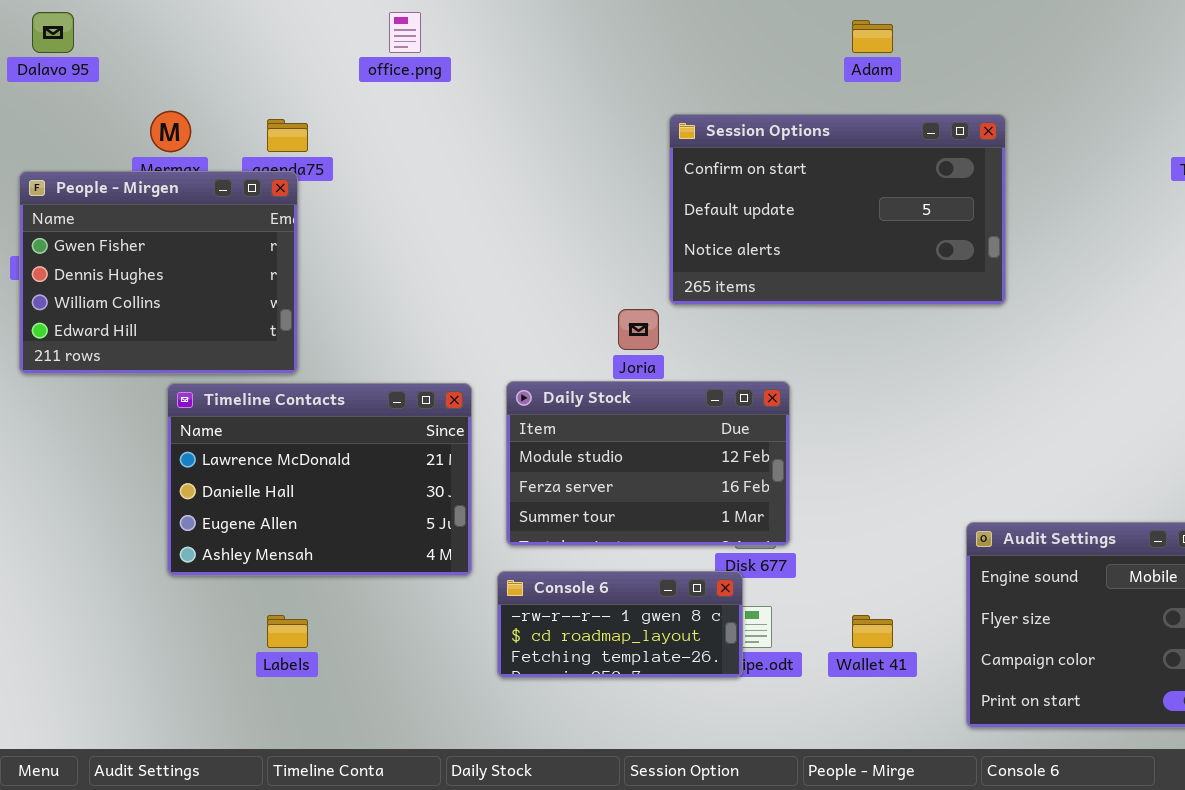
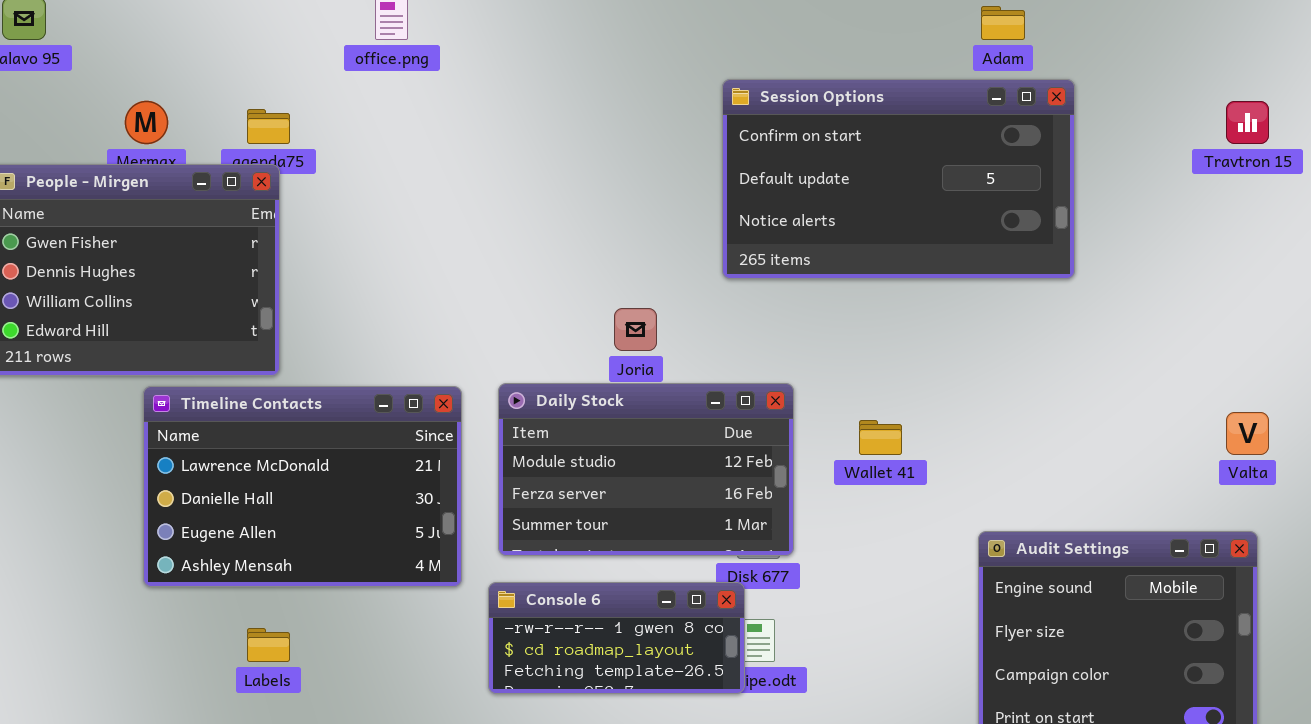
Adam: [852,20,893,53] -> [981,6,1025,40], moved
Session Options: [669,114,1006,305] -> [722,79,1075,279], moved
Wallet 41: [852,615,893,648] -> [859,420,902,455], moved

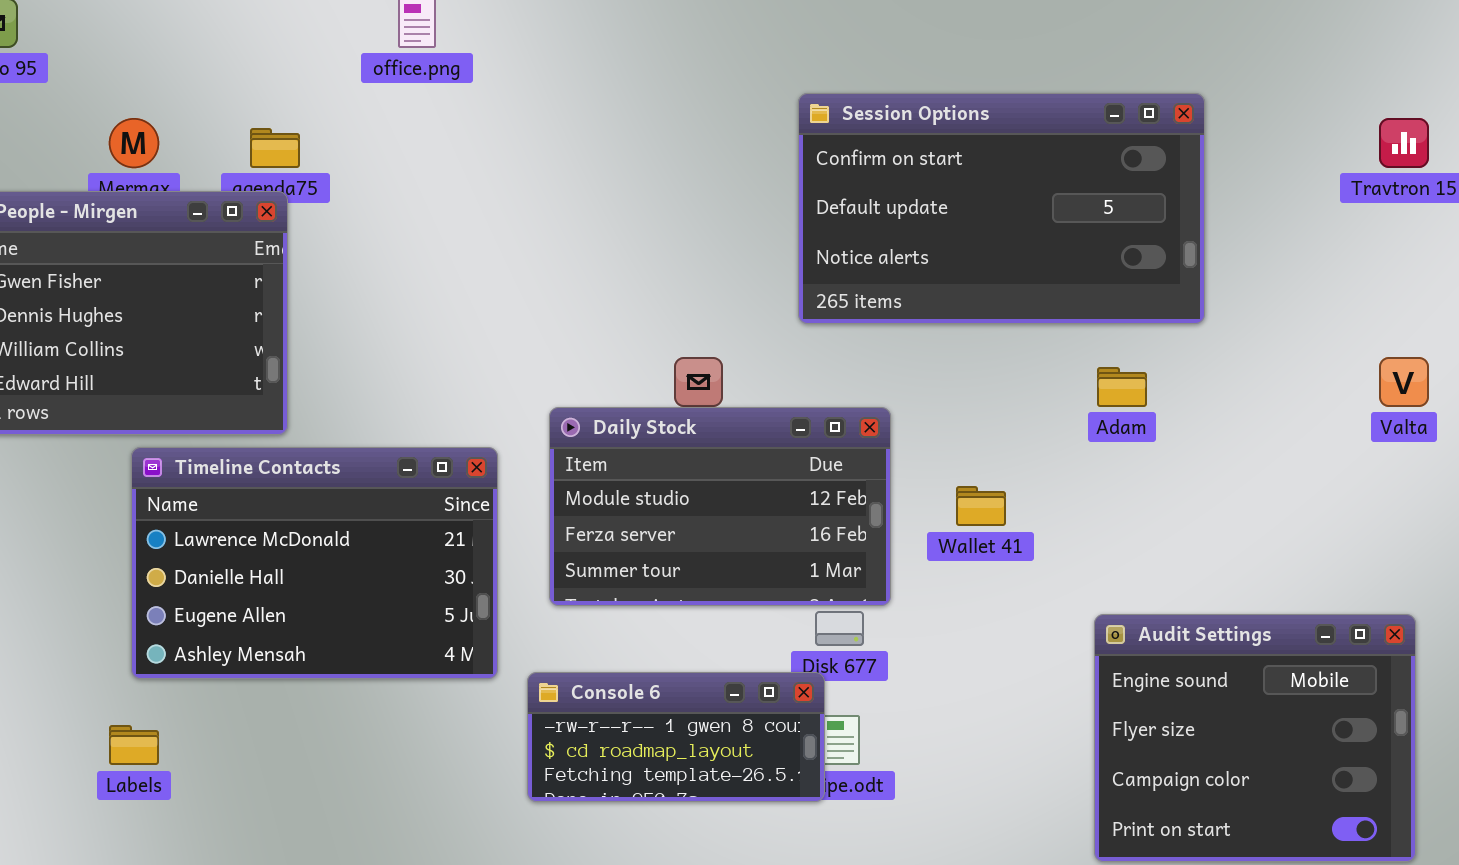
Adam: [981,6,1025,40] -> [1097,367,1147,407], moved
Daily Stock: [498,383,794,556] -> [549,407,891,606], moved
Valta: [1226,412,1269,455] -> [1379,357,1429,407], moved
Labels: [247,628,290,662] -> [109,725,159,765], moved

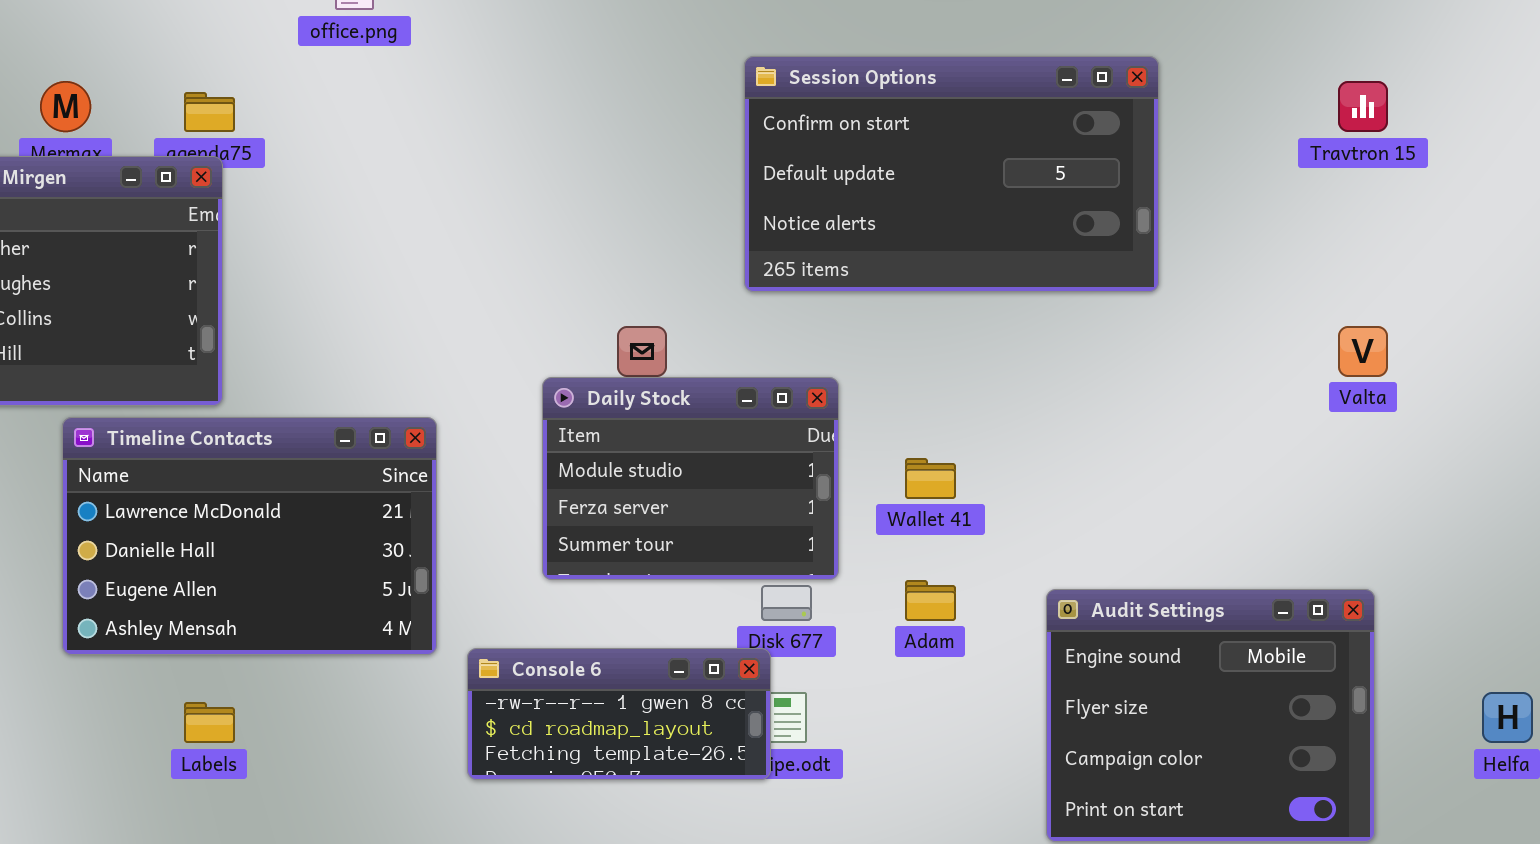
Adam: [1097,367,1147,407] -> [905,580,956,621], moved
Daily Stock: [549,407,891,606] -> [542,377,839,580], resized
Labels: [109,725,159,765] -> [184,702,235,743], moved

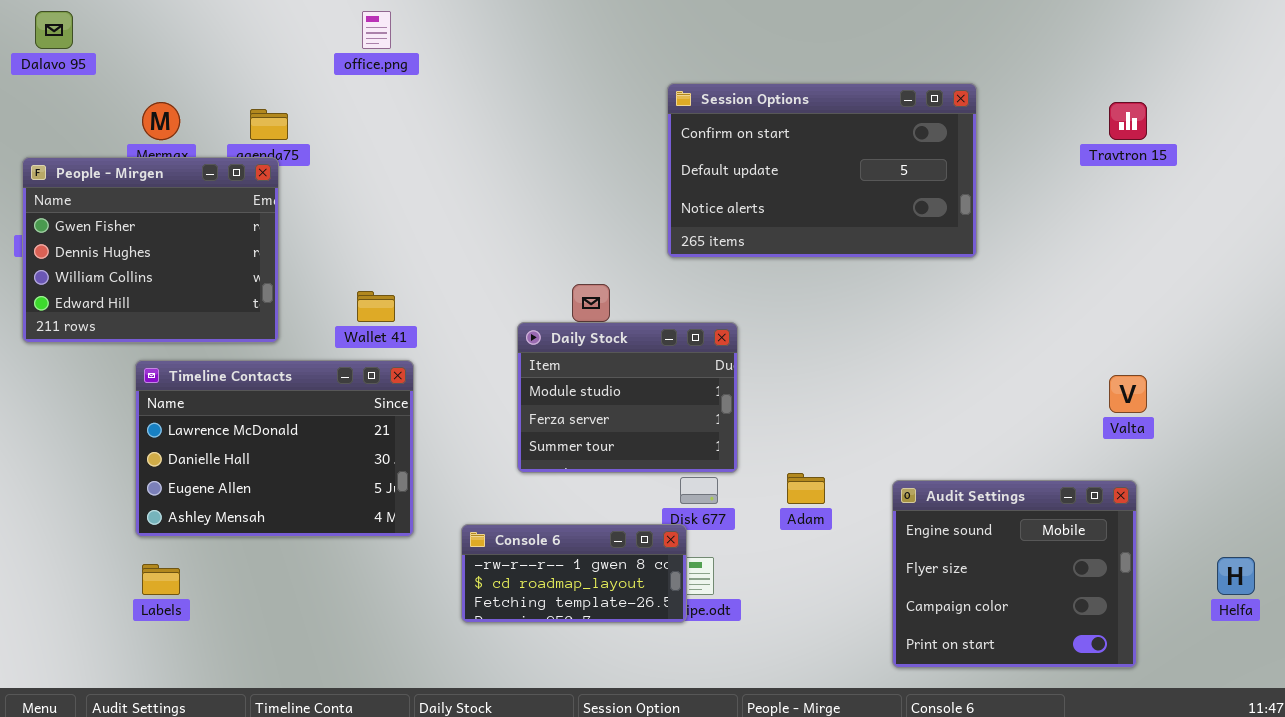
Valta: [1338,326,1388,377] -> [1109,375,1147,413], moved
Timeline Contacts: [62,417,437,655] -> [135,360,414,537], moved
Wallet 41: [905,458,956,499] -> [357,291,395,322], moved
Labels: [184,702,235,743] -> [142,564,180,595], moved

